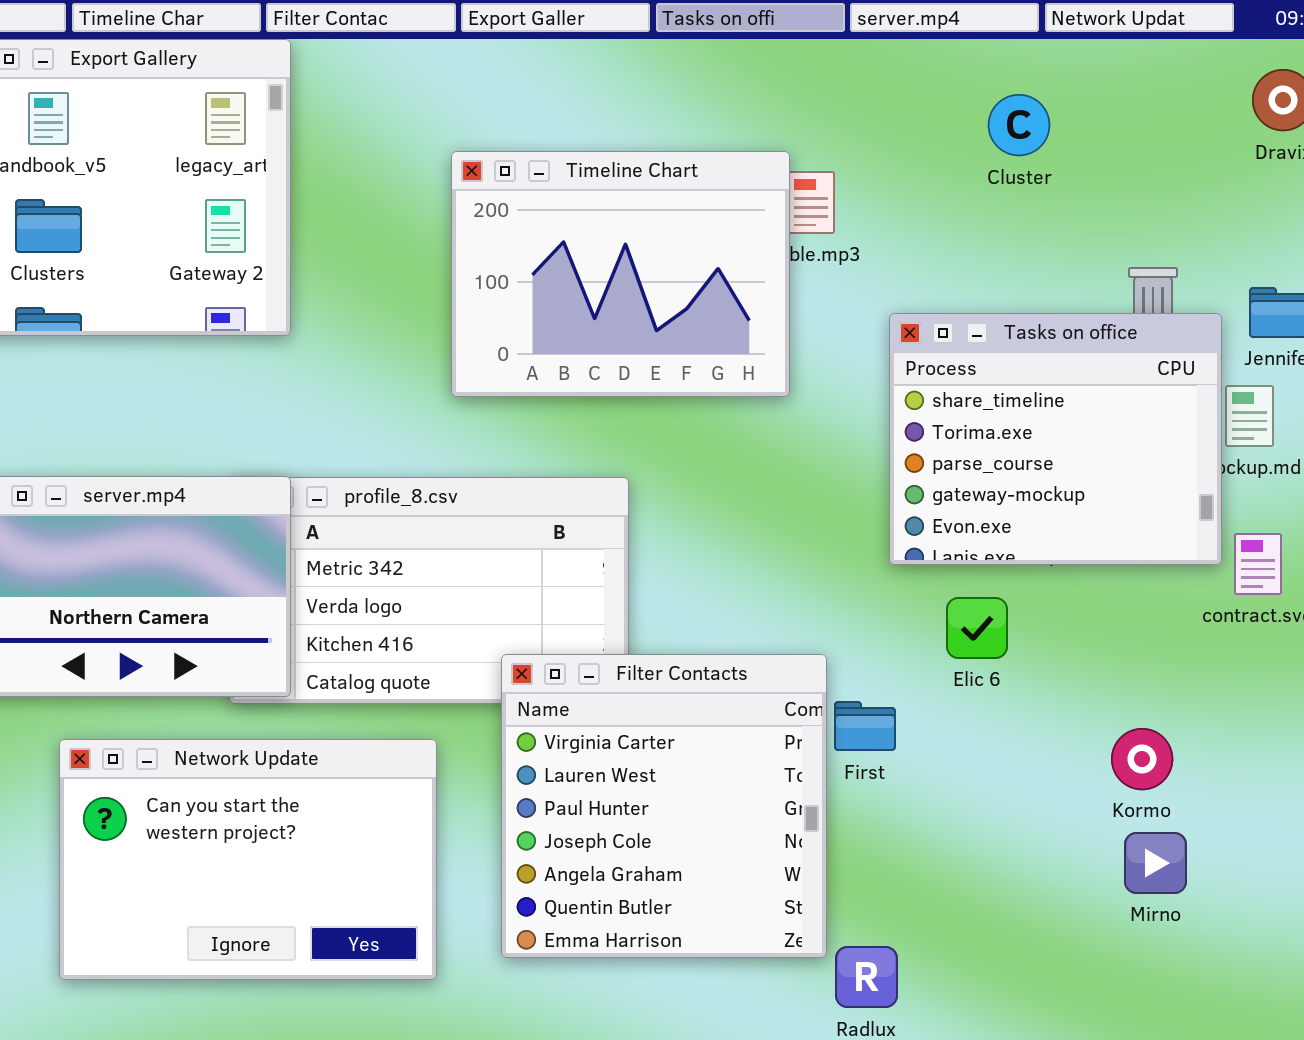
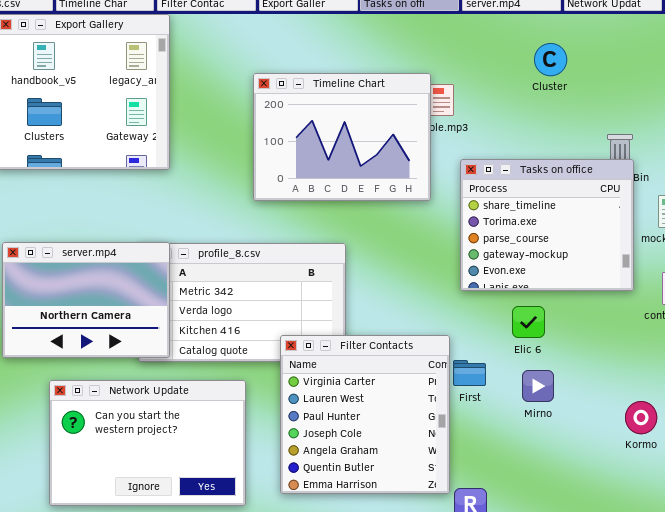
Tasks on office: [889,313,1222,565] -> [460,159,634,291], moved
Kormo: [1111,728,1173,790] -> [625,401,657,434], moved
Mirno: [1124,832,1187,894] -> [522,370,554,402], moved

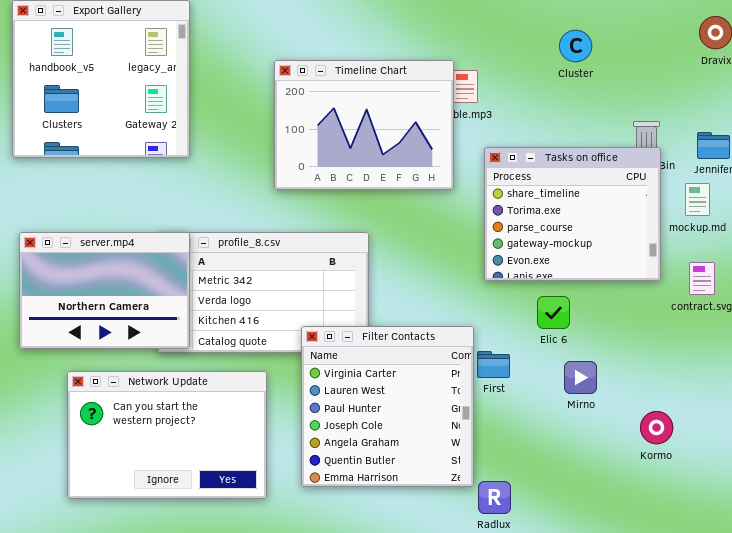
Mirno: [522,370,554,402] -> [564,361,597,394], moved
Kormo: [625,401,657,434] -> [640,411,673,444], moved

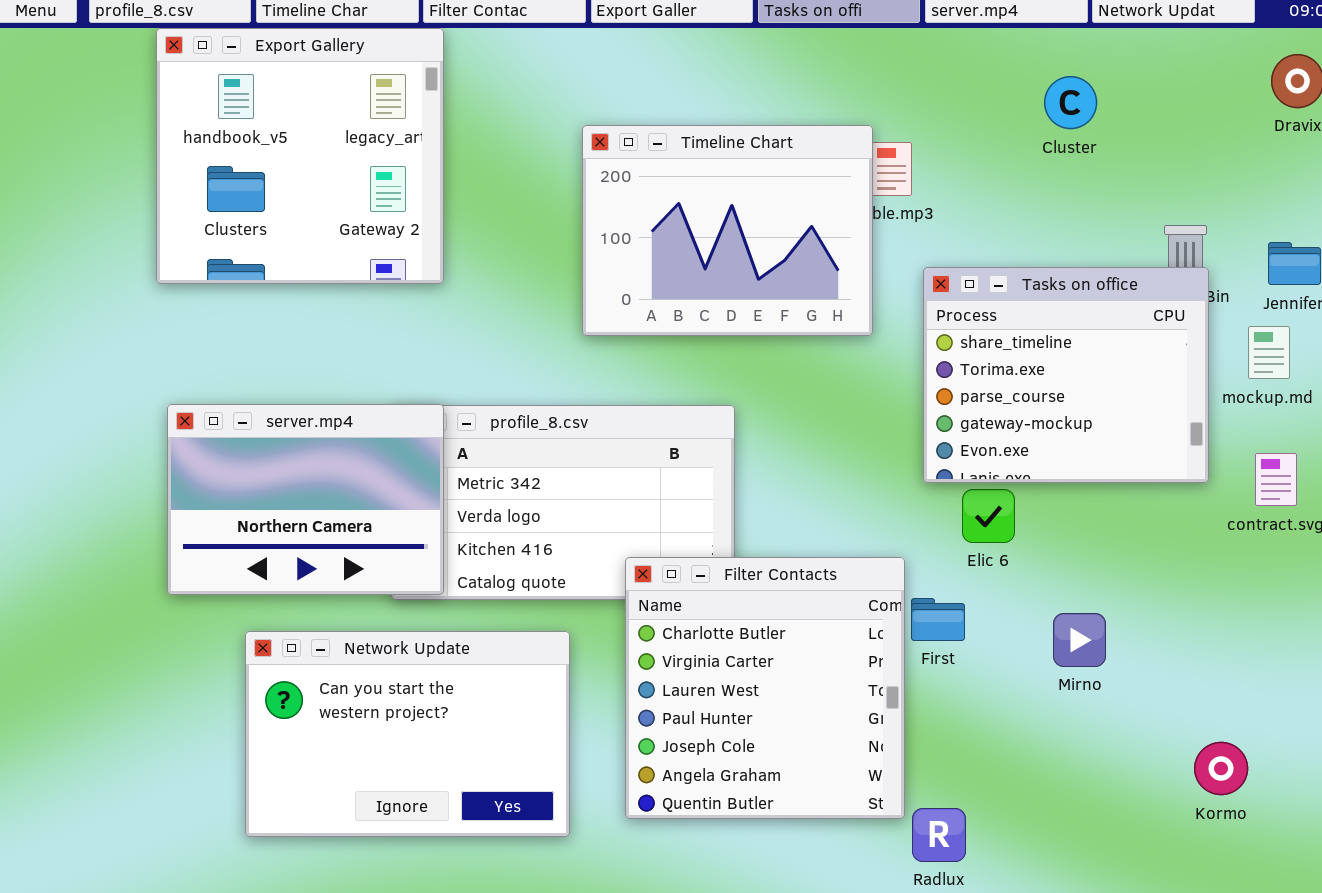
Elic 6: [537,296,570,329] -> [962,489,1015,543], moved
Filter Contacts: [301,326,474,487] -> [625,557,905,819], scrolled up 1 row
Kormo: [640,411,673,444] -> [1194,742,1248,795], moved

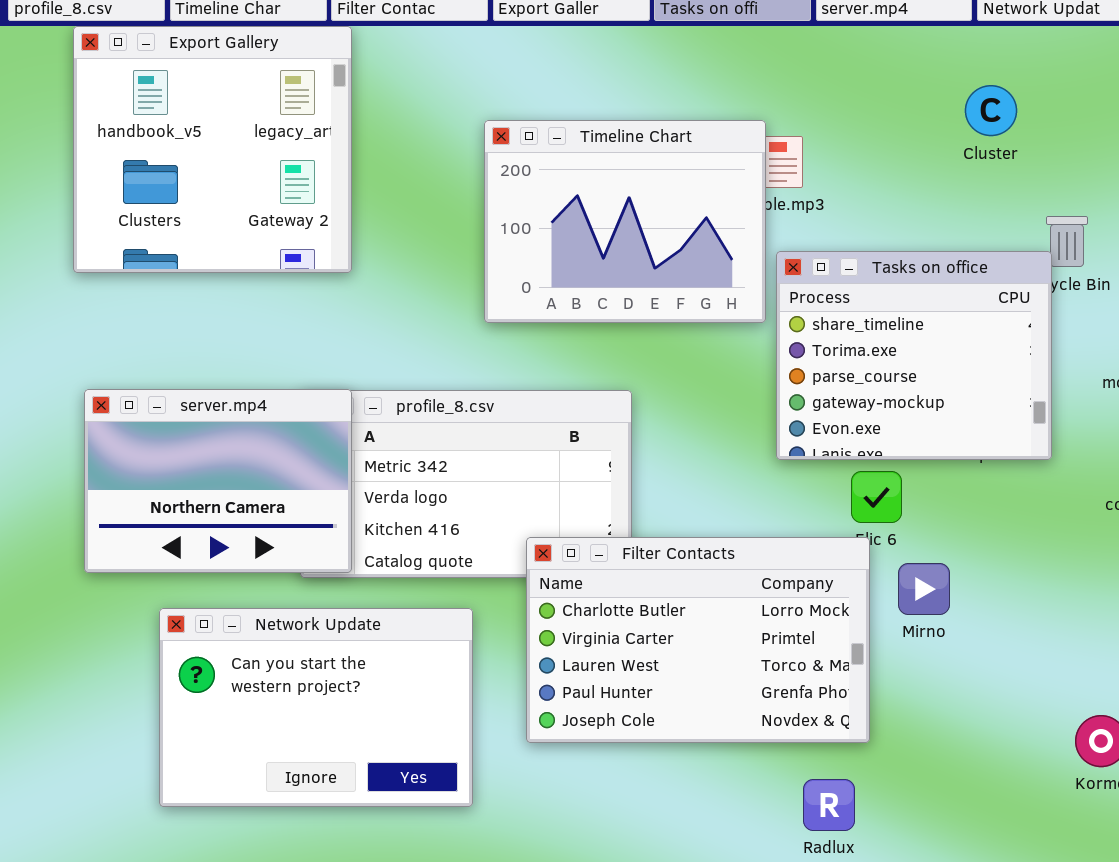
Cluster: [1044,76,1097,129] -> [965,85,1017,136], moved
Tasks on office: [923,267,1209,483] -> [776,251,1052,460], moved
Filter Contacts: [625,557,905,819] -> [526,537,870,743], resized
Mirno: [1053,613,1106,667] -> [898,563,950,615], moved

